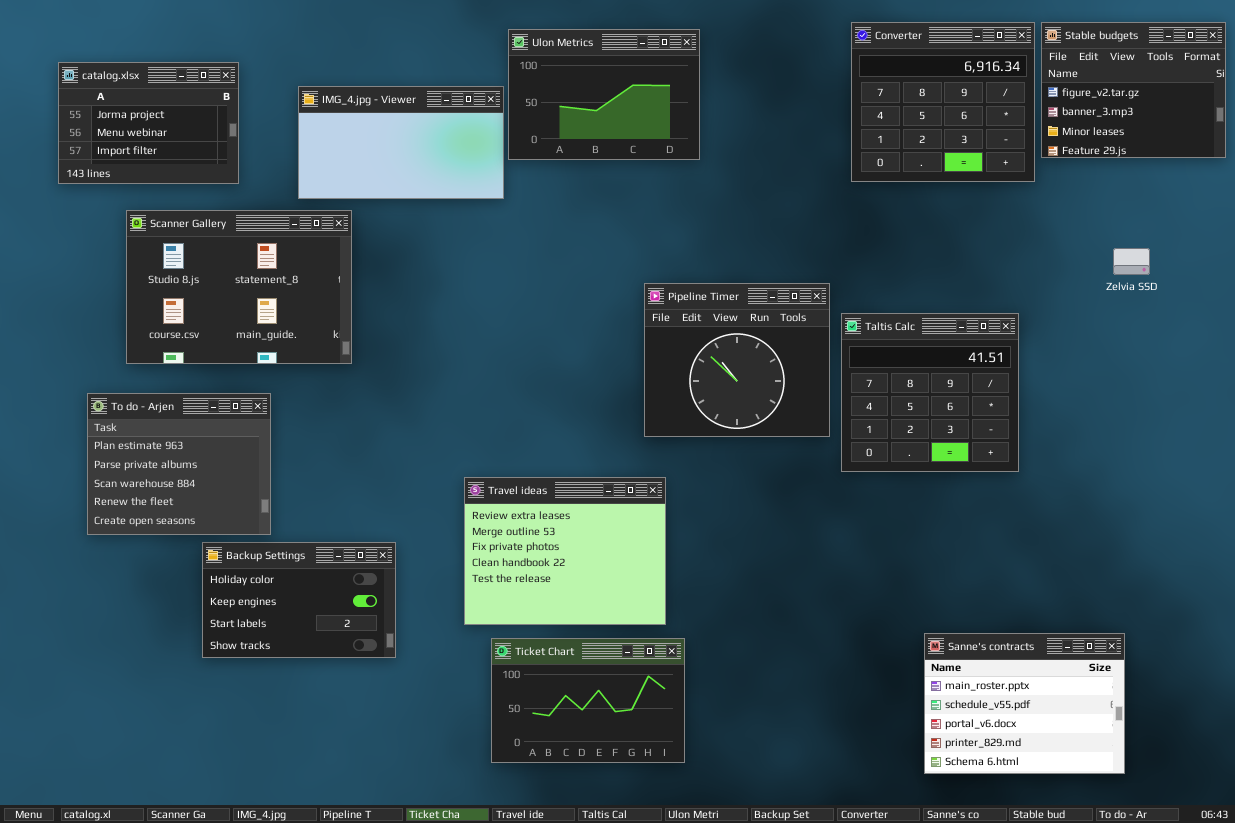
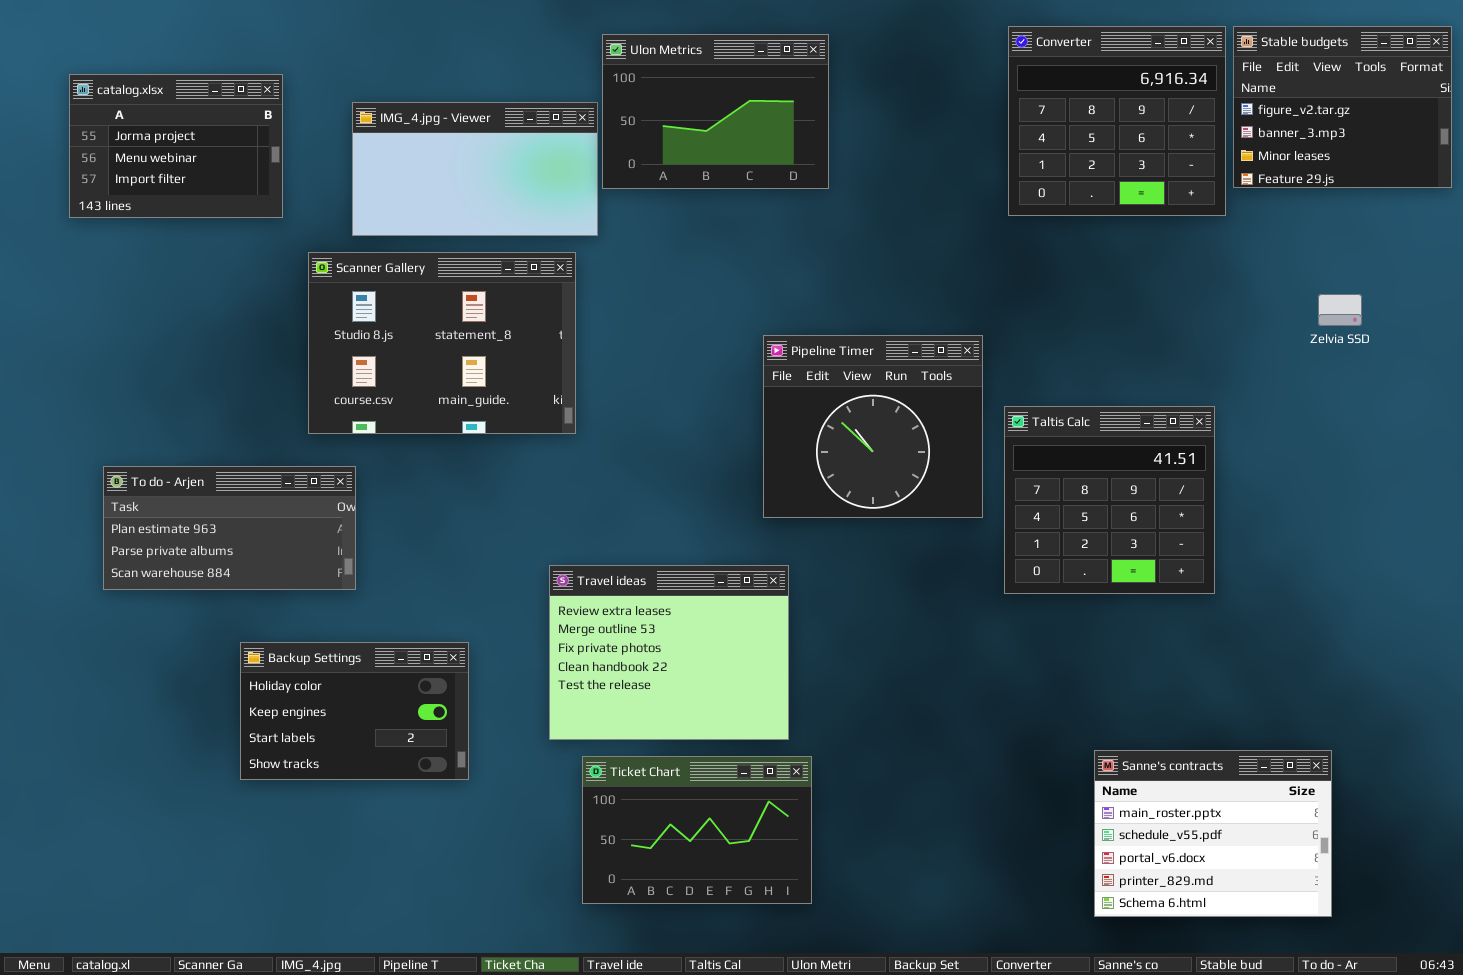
Scanner Gallery: [126,210,352,364] -> [308,252,576,434], moved
Taltis Calc: [841,313,1019,472] -> [1004,406,1215,594], moved
To do - Arjen: [87,393,271,535] -> [103,466,356,590], resized

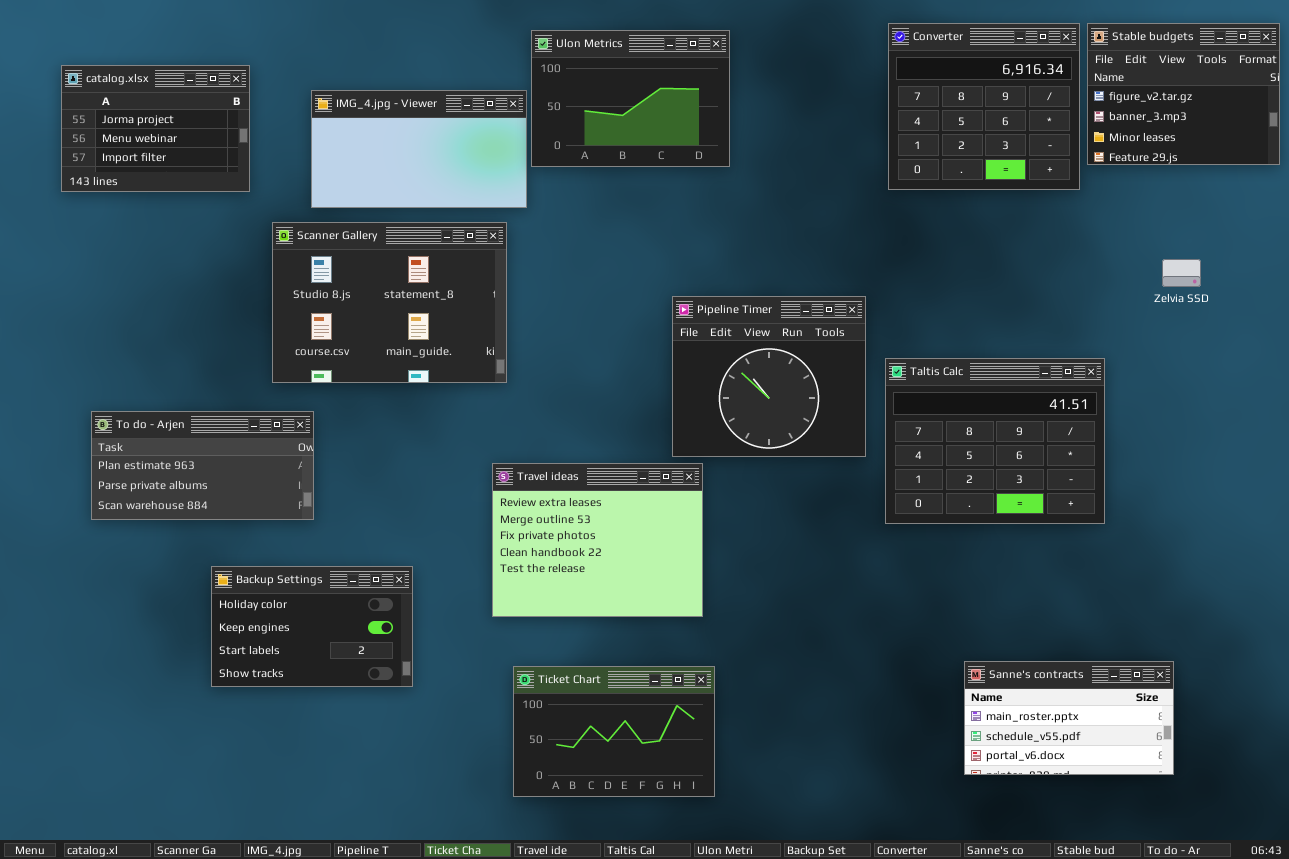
Taltis Calc: [1004,406,1215,594] -> [885,358,1105,524], resized
Travel ideas: [549,565,789,740] -> [492,463,703,617], moved
Sanne's contracts: [1094,750,1332,917] -> [964,661,1174,775], resized

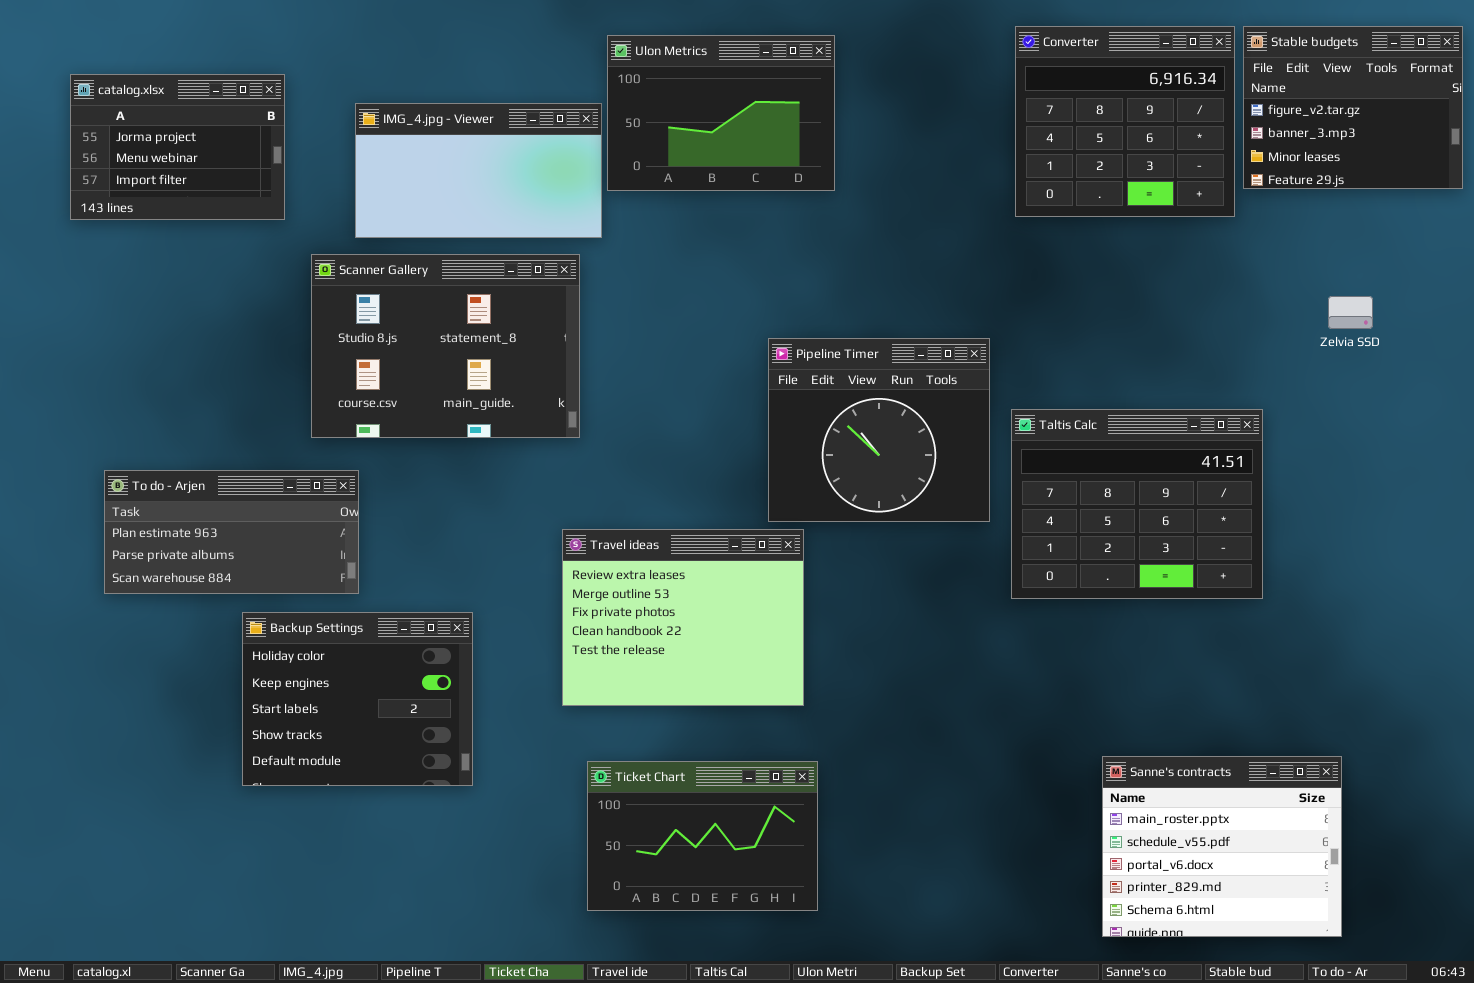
Backup Settings: [211,566,413,687] -> [242,612,473,786], resized
Sanne's contracts: [964,661,1174,775] -> [1102,756,1342,937], resized

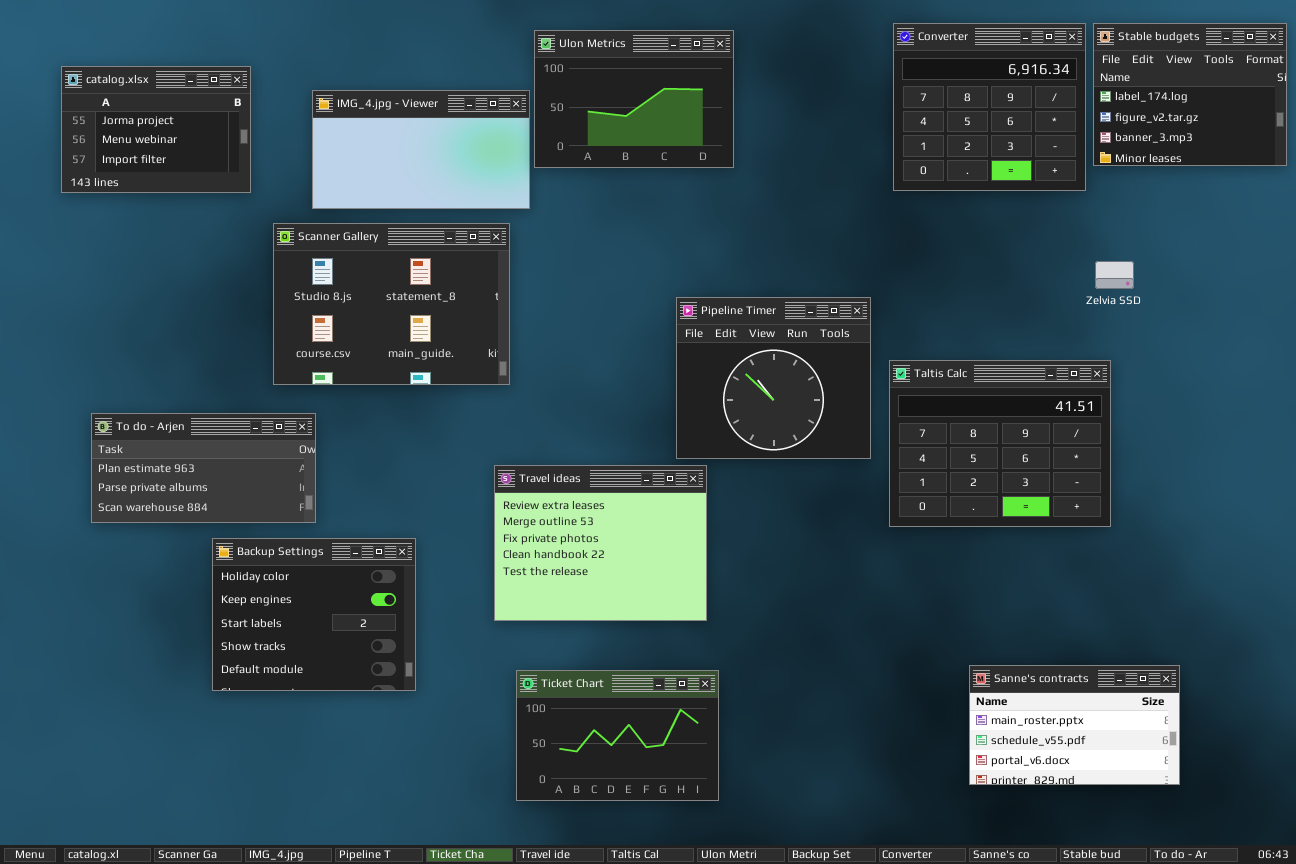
Stable budgets: [1243,26,1463,189] -> [1093,23,1287,166], scrolled up 1 row
Zelvia SSD: [1328,296,1373,329] -> [1095,261,1134,289], moved
Sanne's contracts: [1102,756,1342,937] -> [969,665,1180,785], resized

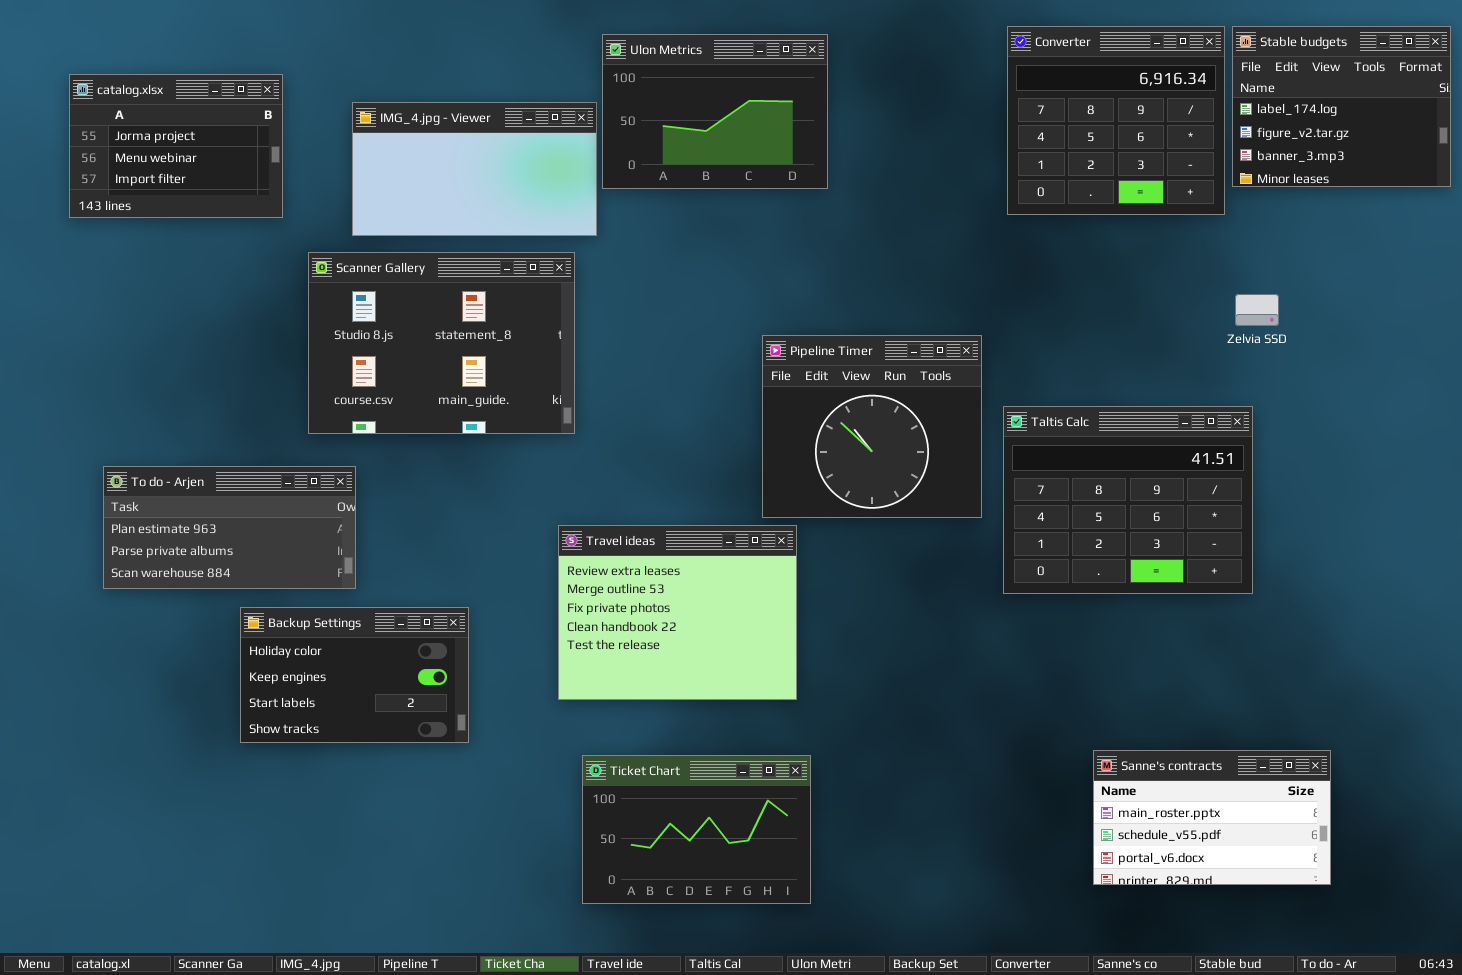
Backup Settings: [212,538,416,691] -> [240,607,469,743], resized

